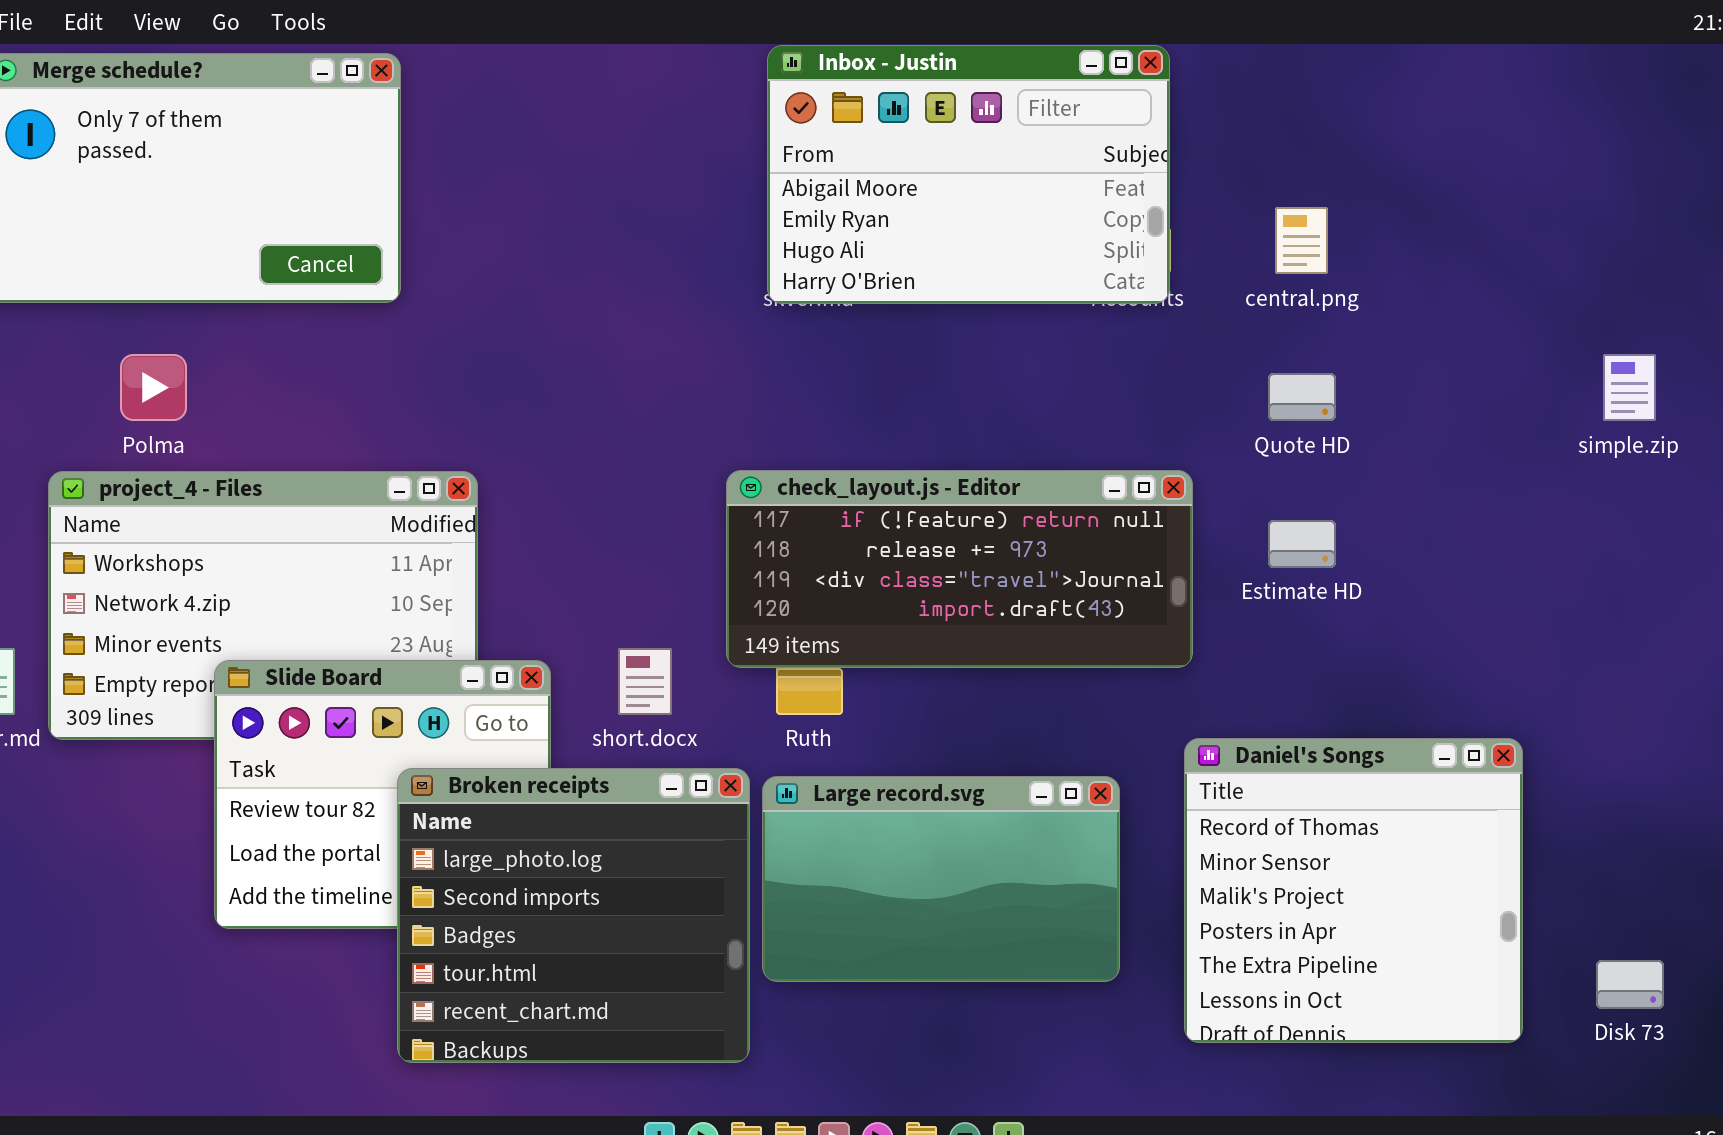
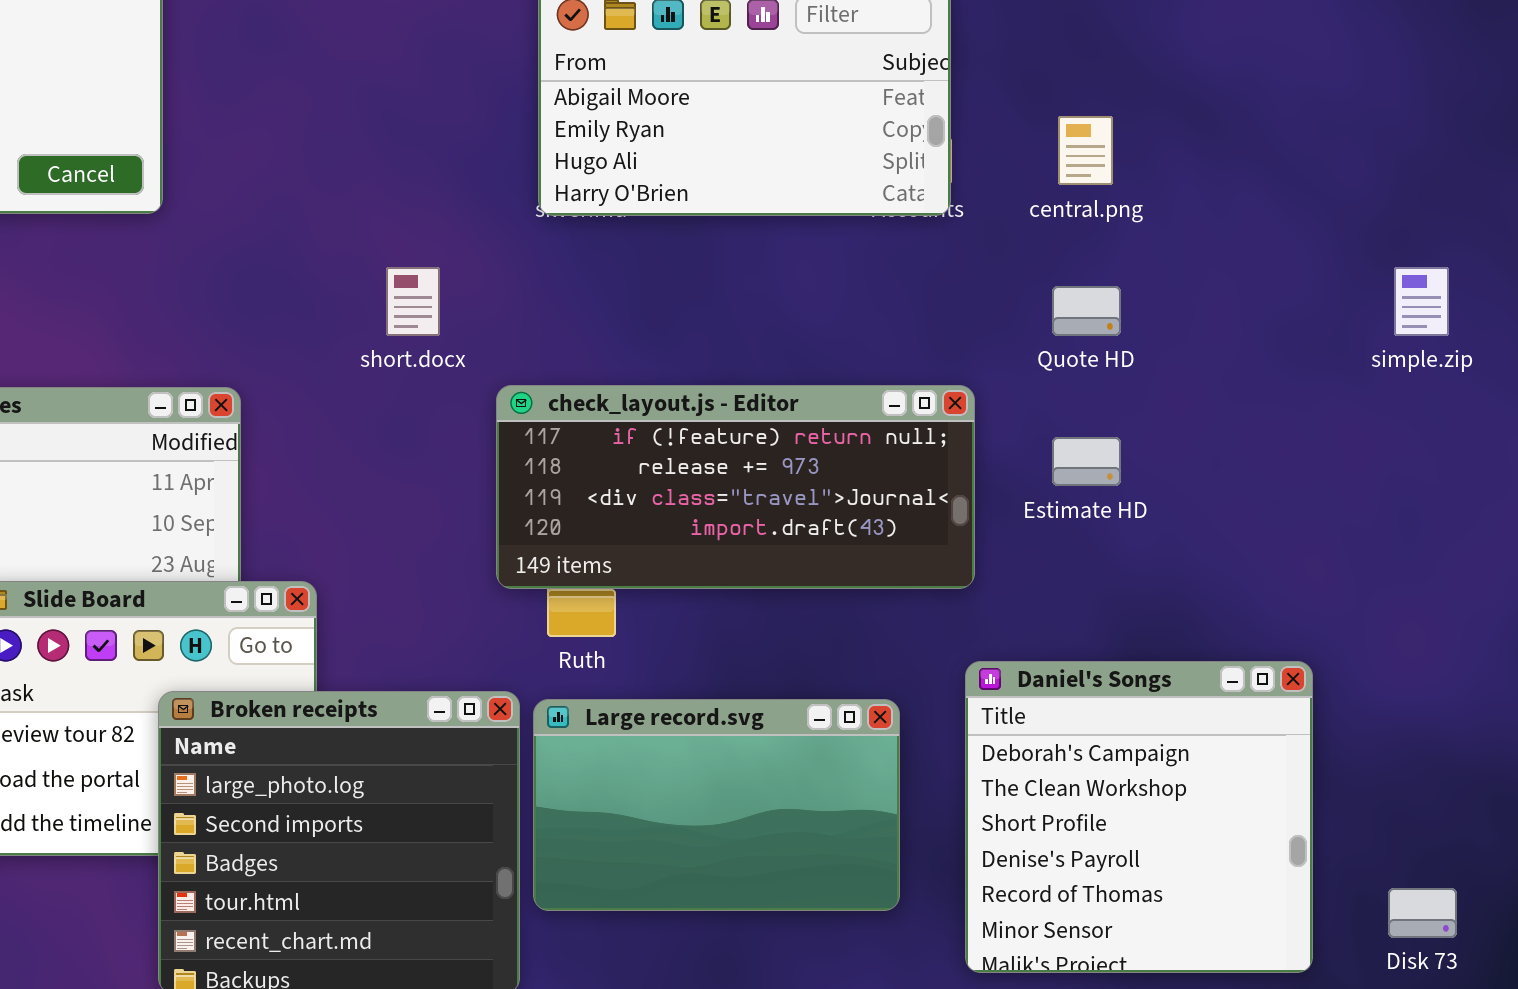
short.docx: [618,648,672,715] -> [386,267,440,336], moved
Daniel's Songs: [1184,738,1523,1043] -> [965,661,1313,973], scrolled up 4 rows

